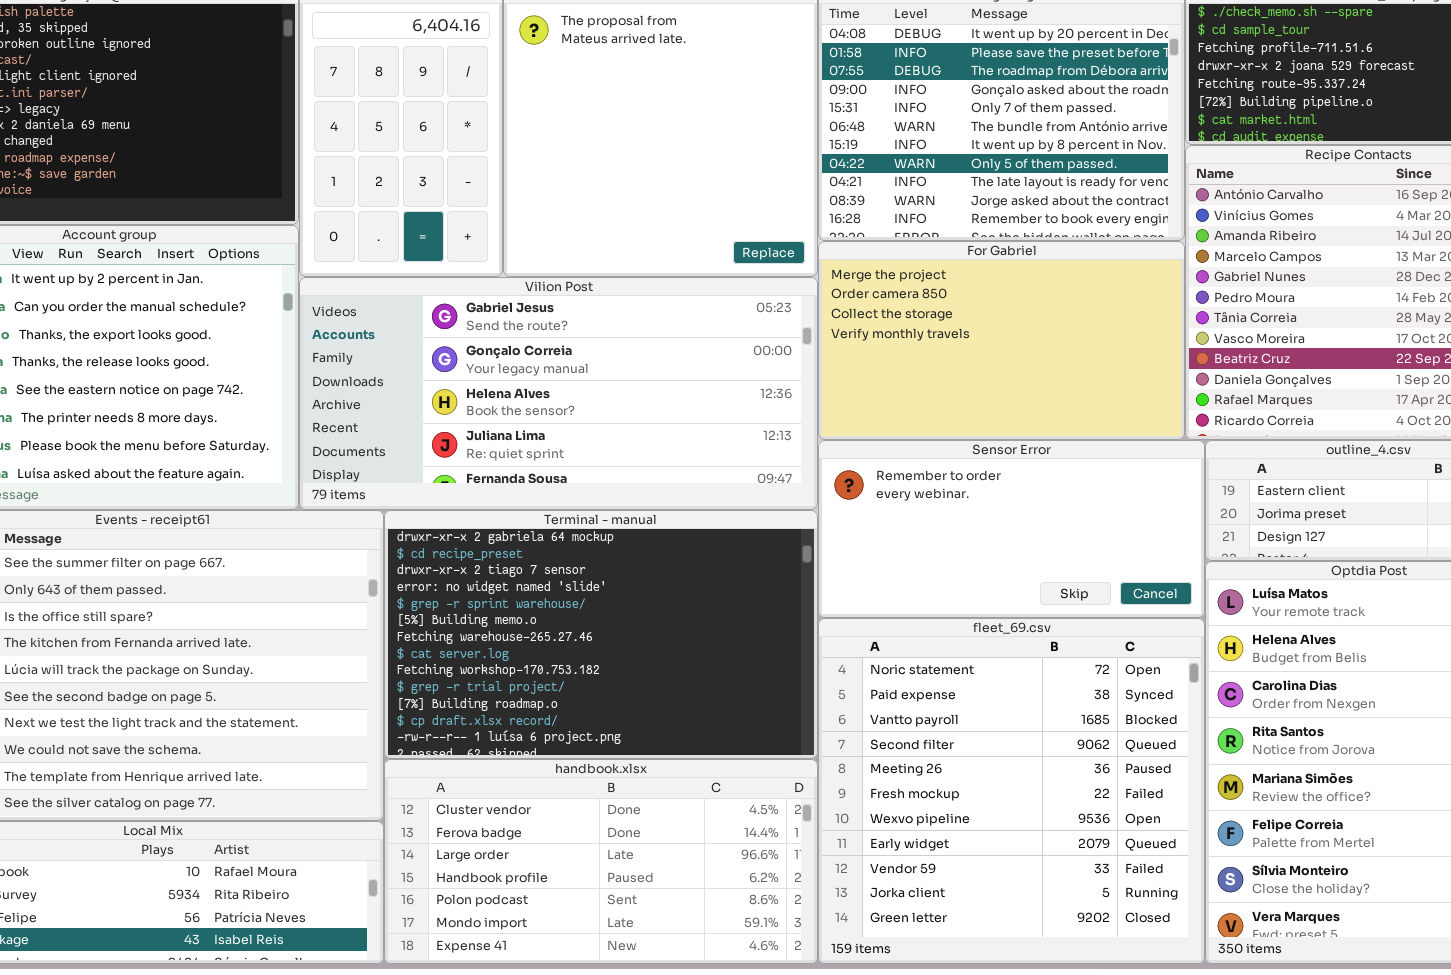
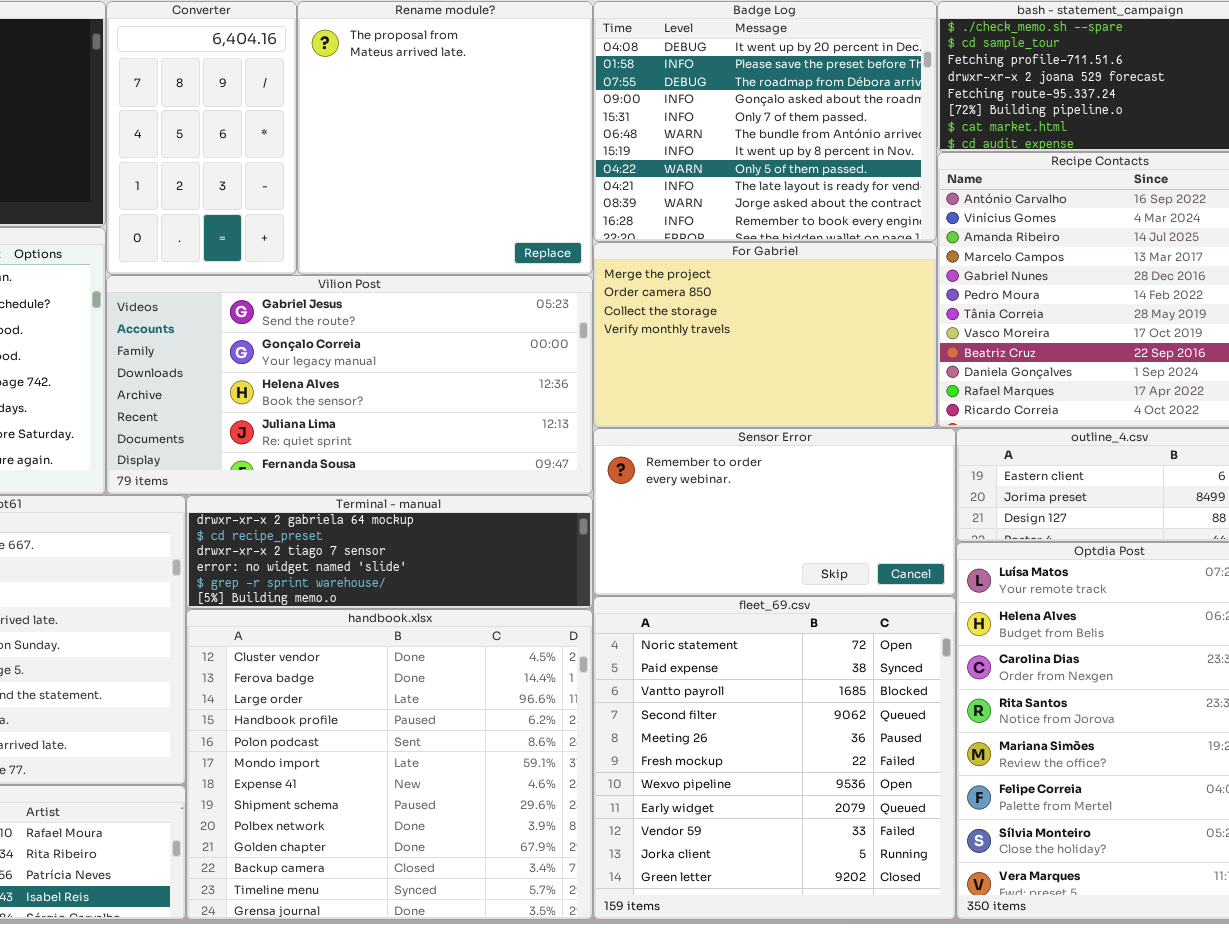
Terminal - manual: [384,510,818,759] -> [186,495,593,609], resized
handbook.xlsx: [384,759,818,964] -> [186,609,593,920], resized

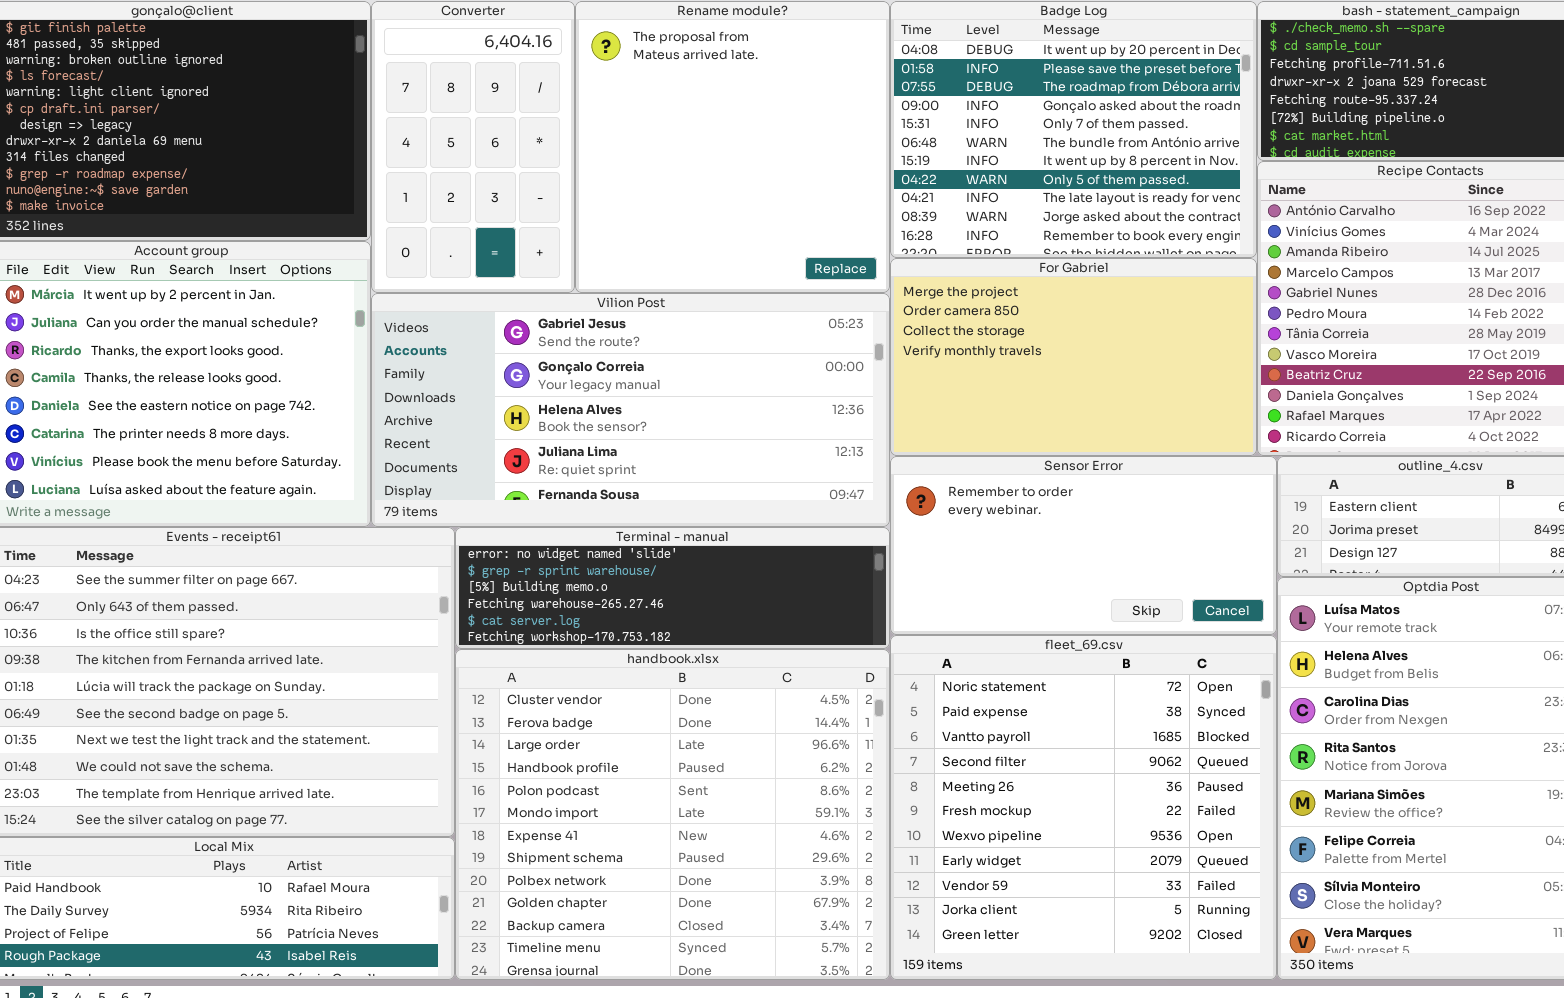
Terminal - manual: [186,495,593,609] -> [455,527,890,649], scrolled down 3 rows

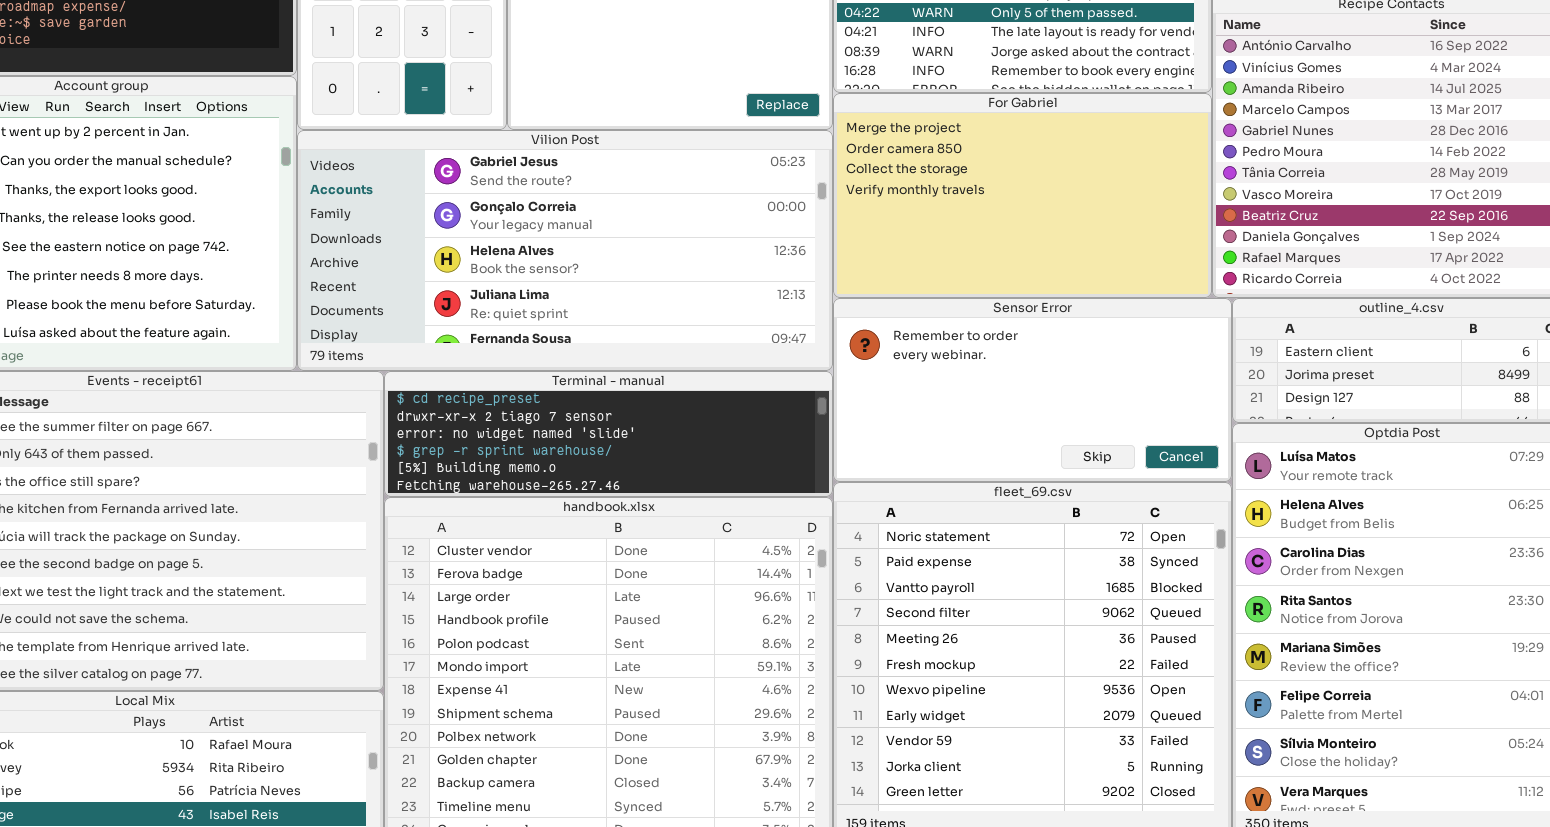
Terminal - manual: [455,527,890,649] -> [384,371,833,497], scrolled up 2 rows

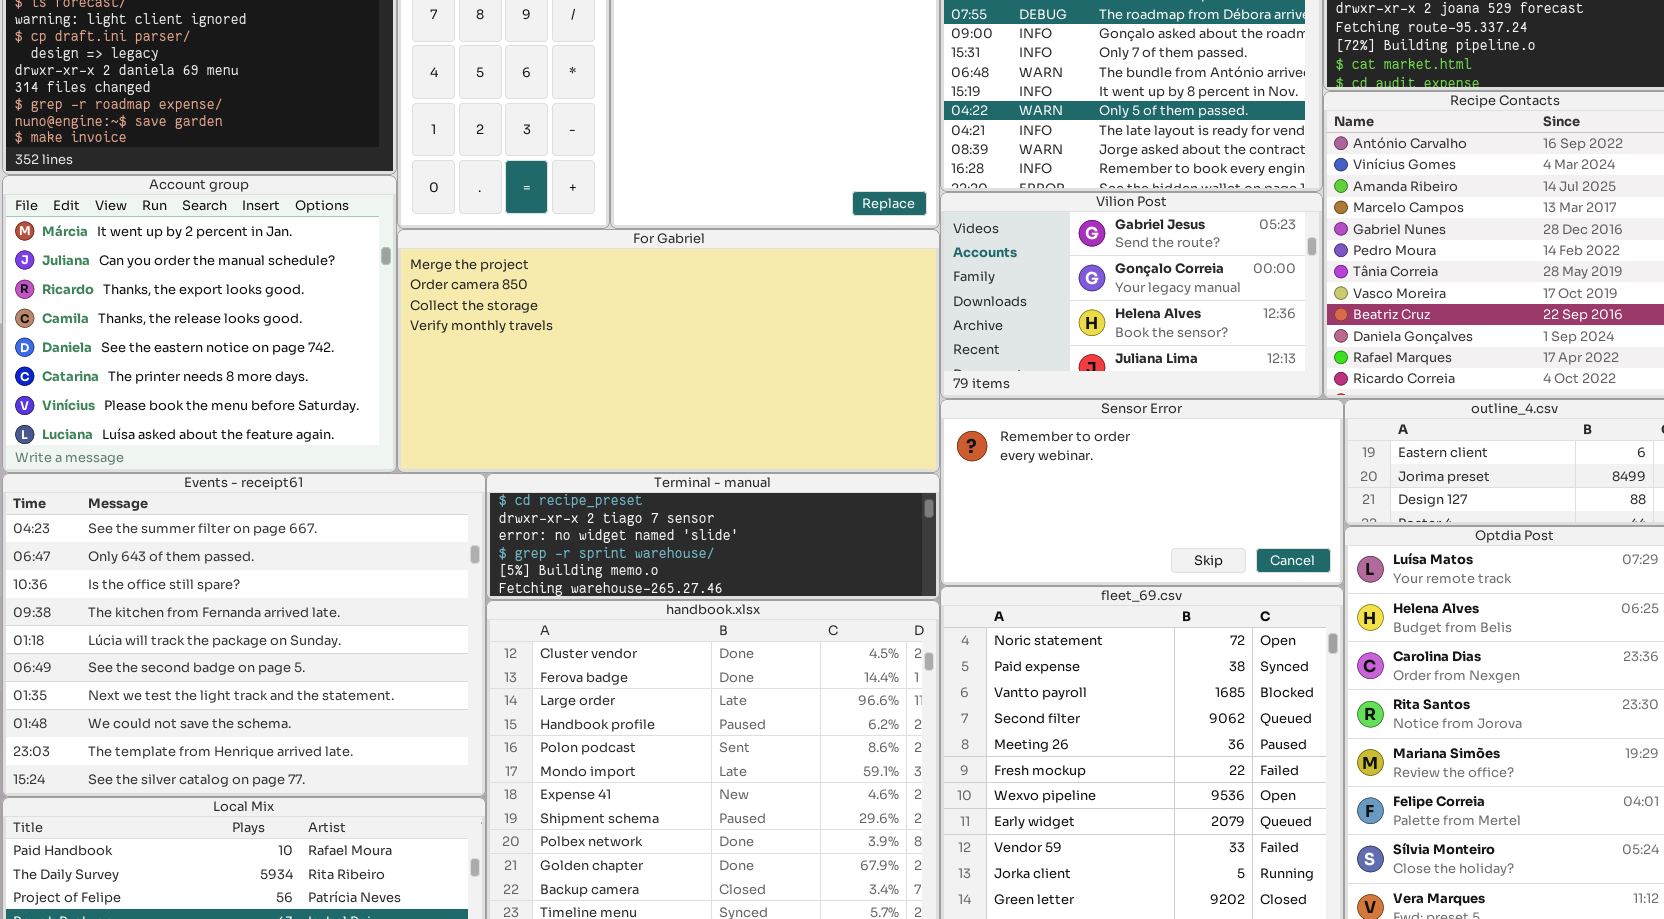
For Gabriel: [833,93,1212,298] -> [397,229,940,473], moved, resized
Vilion Post: [297,130,833,371] -> [940,192,1323,399], moved, resized

